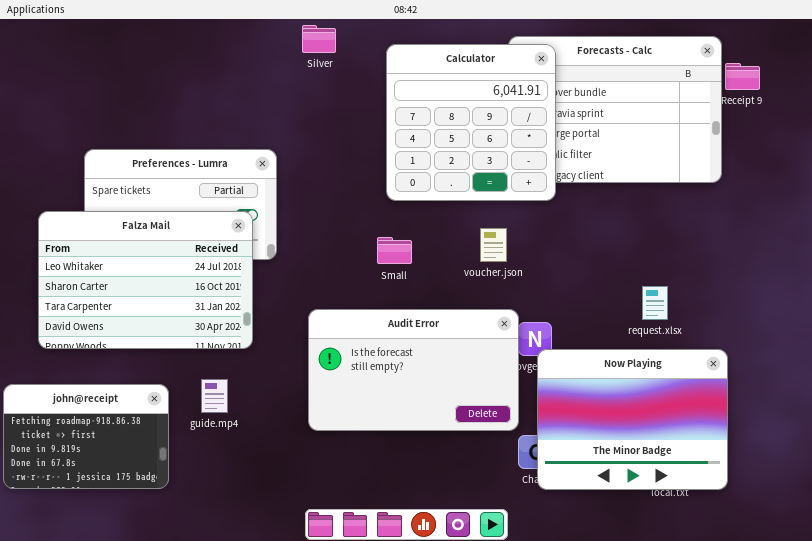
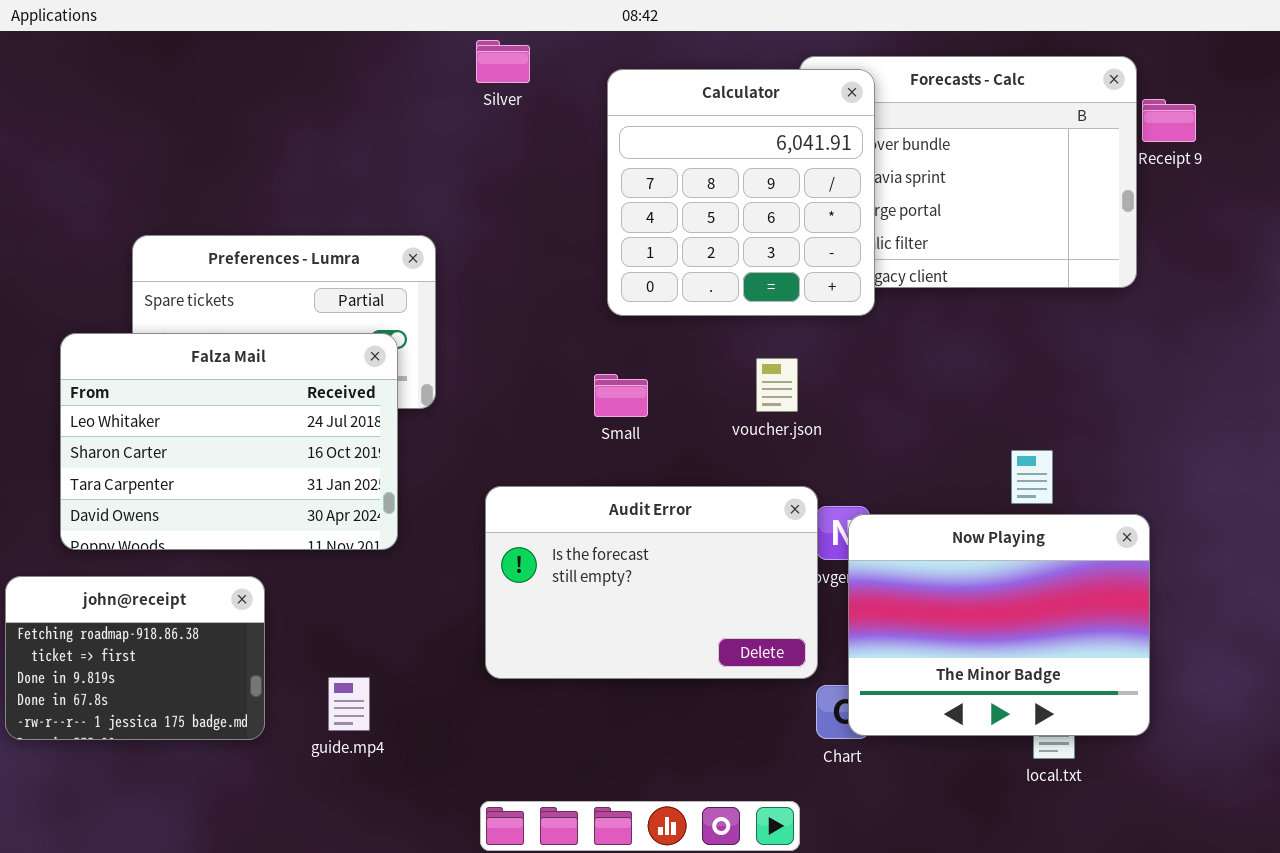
Now Playing: [537,349,728,490] -> [848,514,1150,736], moved
guide.mp4: [201,379,228,413] -> [328,677,370,731], moved
john@receipt: [3,384,169,489] -> [5,576,265,740], moved

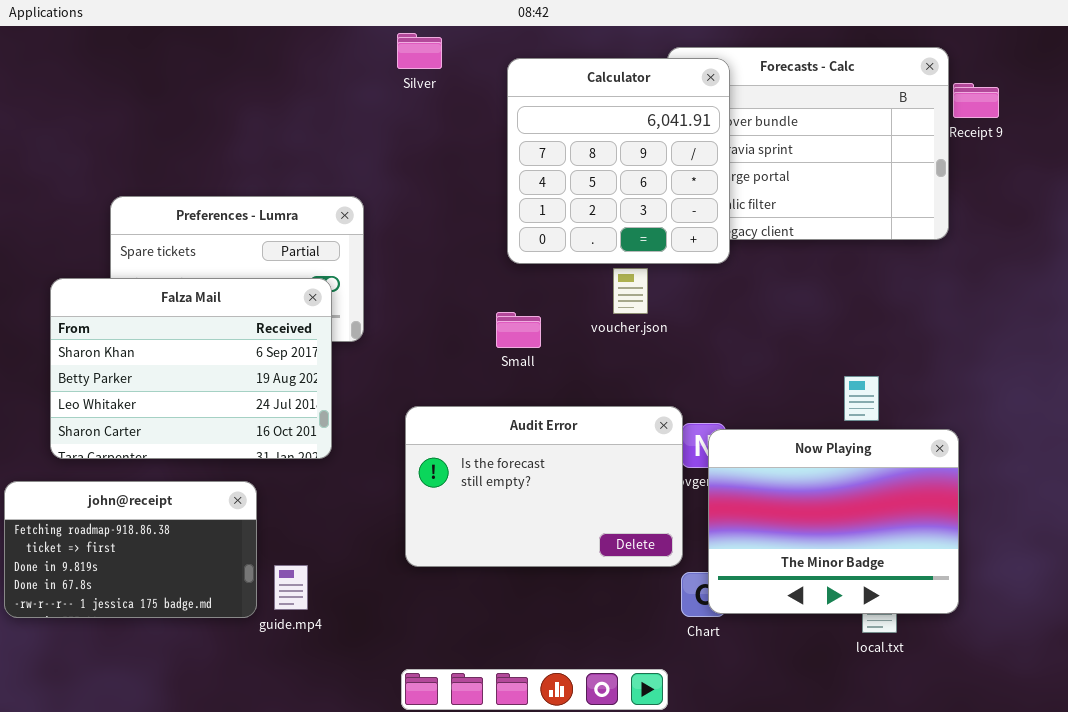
Falza Mail: [60,333,398,550] -> [50,278,332,459], scrolled up 2 rows
voucher.json: [756,358,798,412] -> [613,268,648,314], moved
john@receipt: [5,576,265,740] -> [4,481,257,618], resized

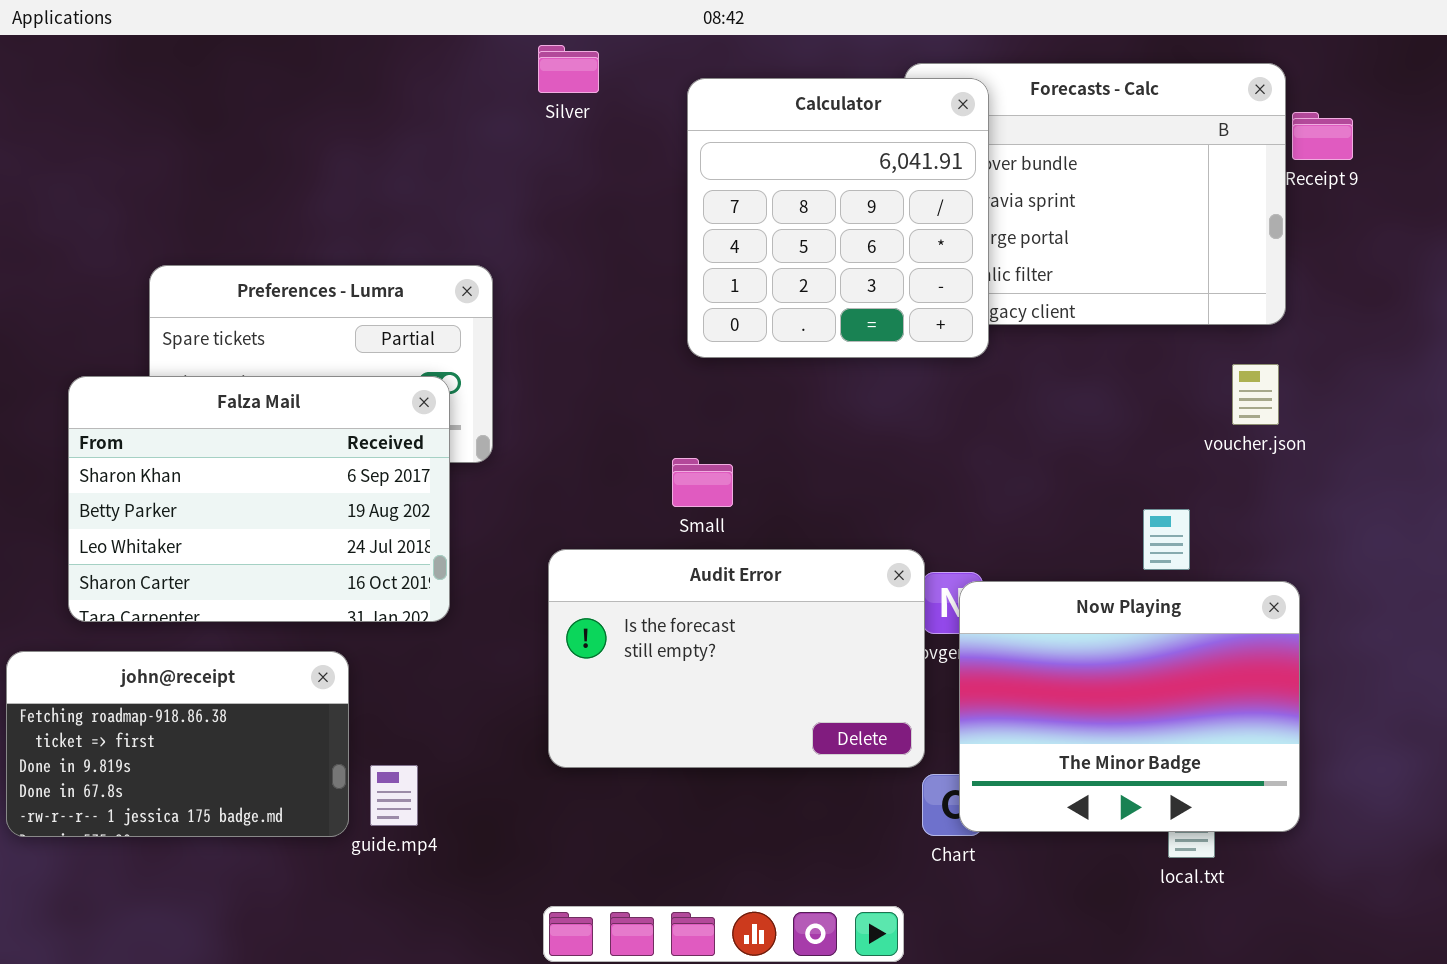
voucher.json: [613,268,648,314] -> [1232,364,1279,425], moved
Small: [496,312,541,348] -> [672,458,733,507], moved

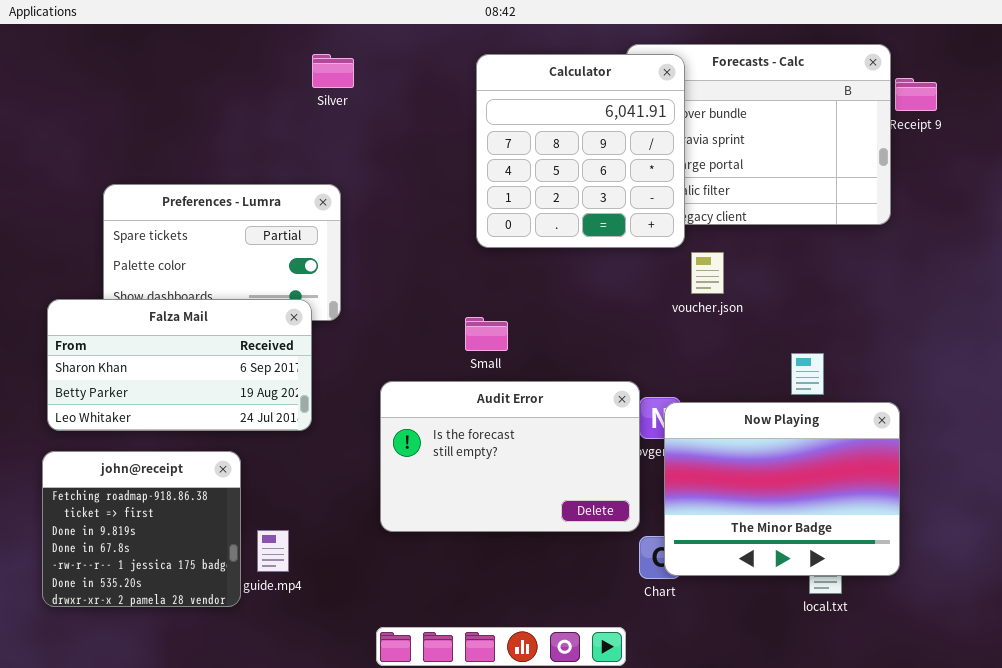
Silver: [538,45,599,93] -> [312,54,354,88], moved
voucher.json: [1232,364,1279,425] -> [691,252,724,294], moved
Falza Mail: [68,376,450,622] -> [47,299,312,431], resized
john@receipt: [6,651,349,837] -> [42,451,241,607], resized

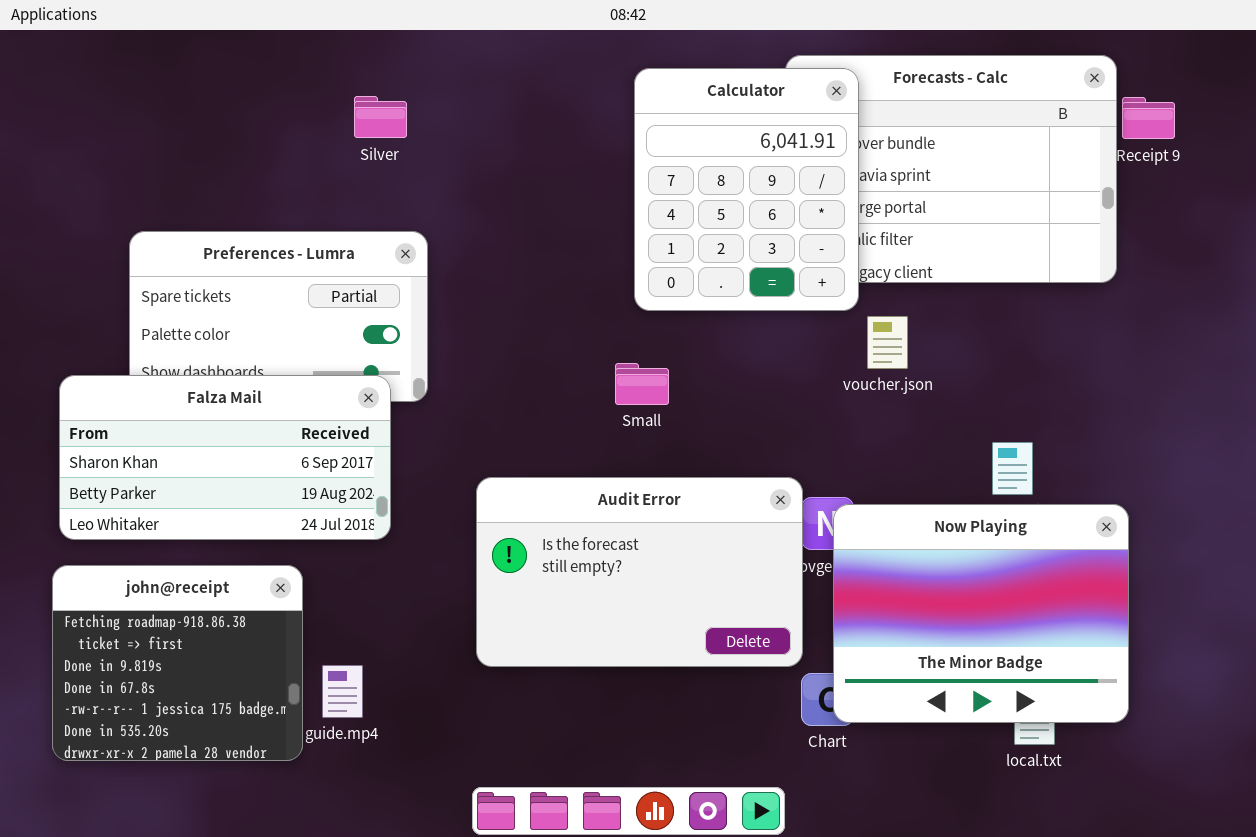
Silver: [312,54,354,88] -> [354,96,407,138], moved
Calculator: [476,54,685,248] -> [634,68,859,311], resized
Small: [465,317,508,351] -> [615,363,669,405], moved

